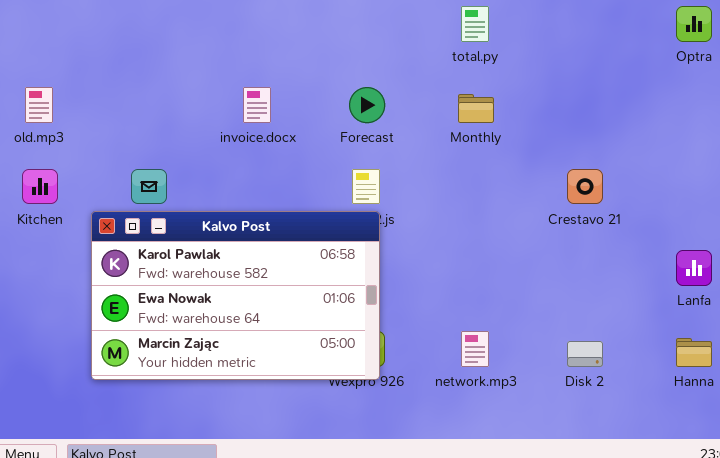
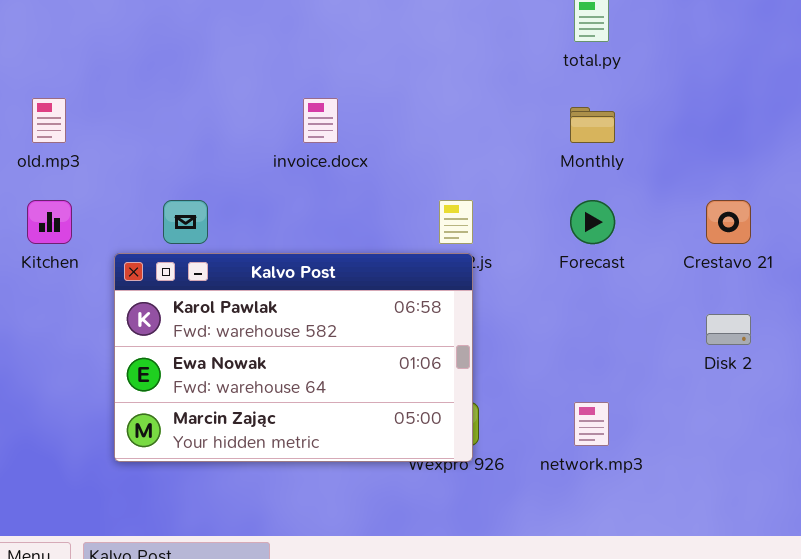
Forecast: [349,87,385,123] -> [570,200,615,244], moved
Disk 2: [567,341,603,367] -> [706,314,751,345], moved

